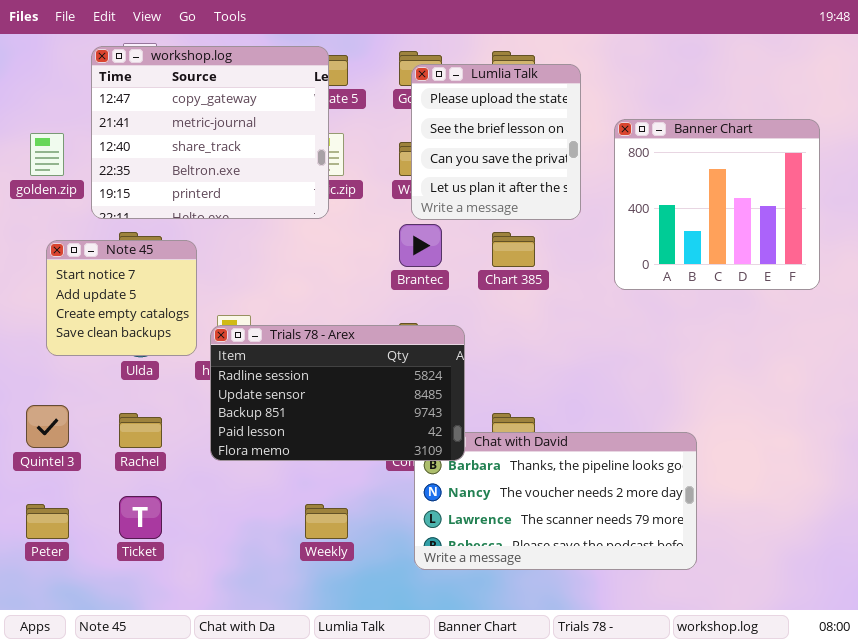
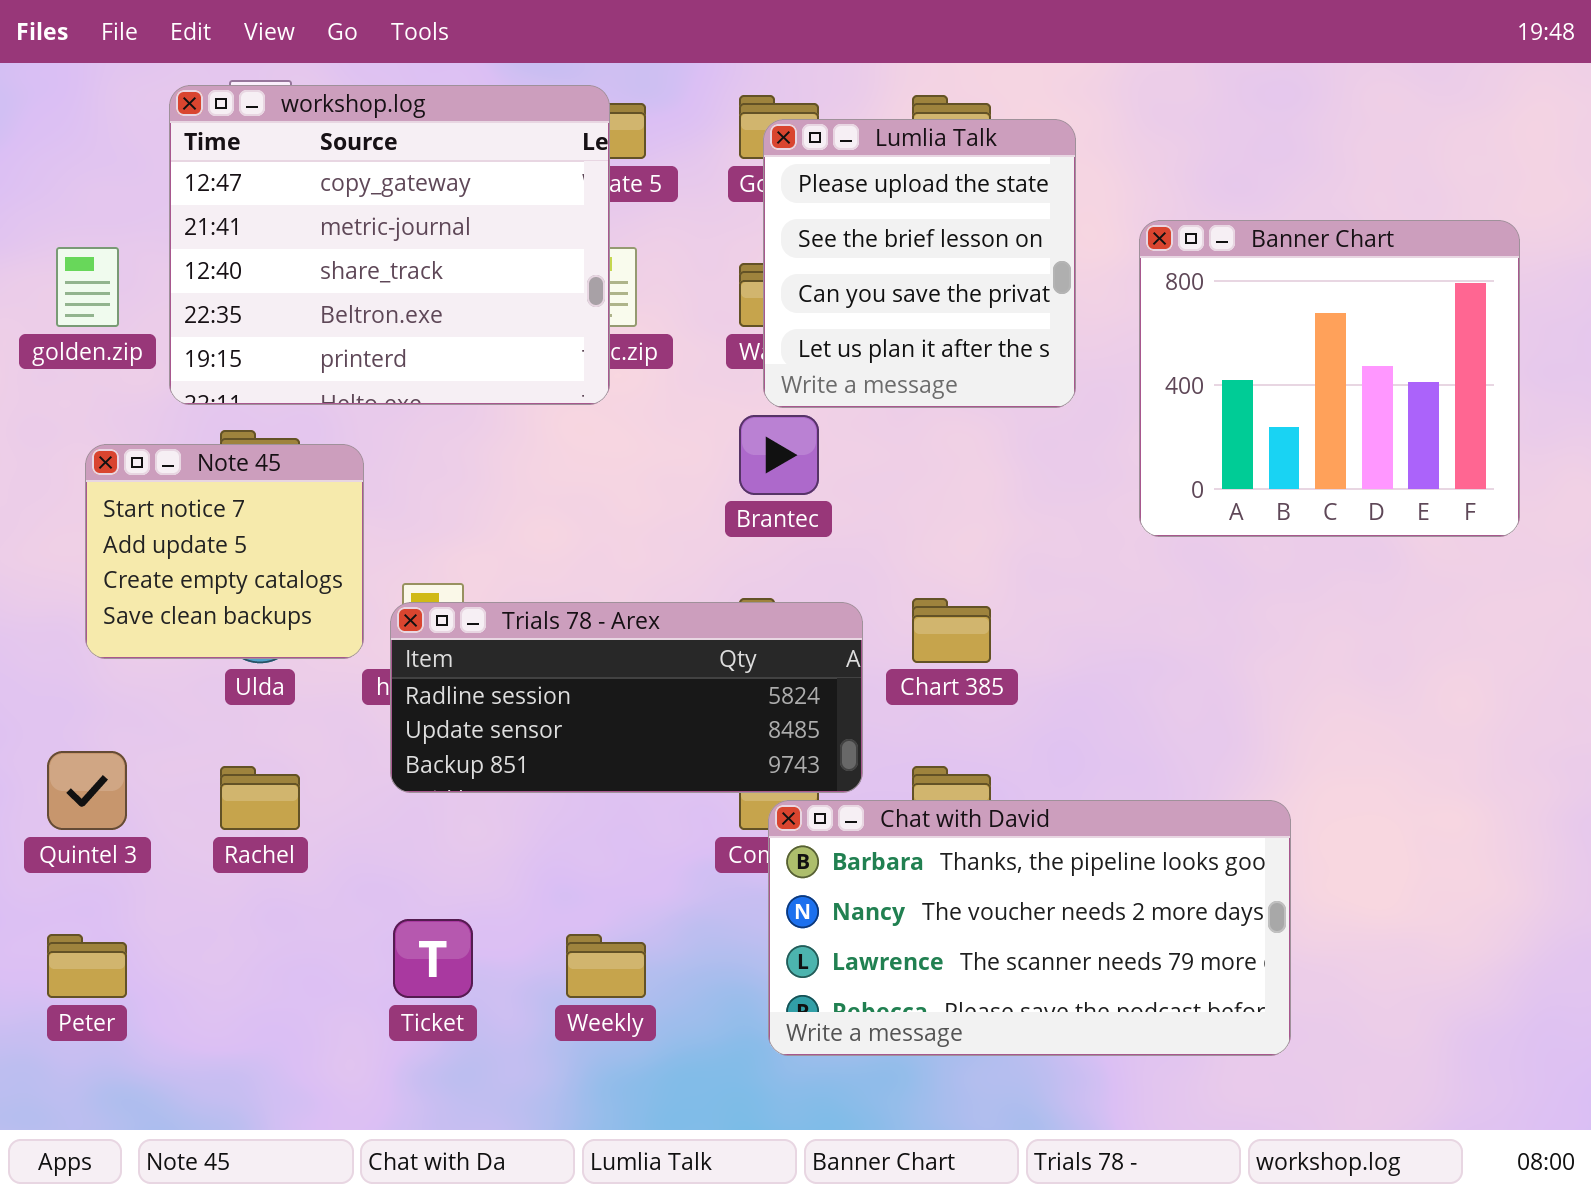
Chart 385: [492,232,535,267] -> [912,598,991,663], moved
Trials 78 - Arex: [210,325,465,461] -> [390,602,863,793], resized
Ticket: [119,496,162,539] -> [393,919,473,998], moved

